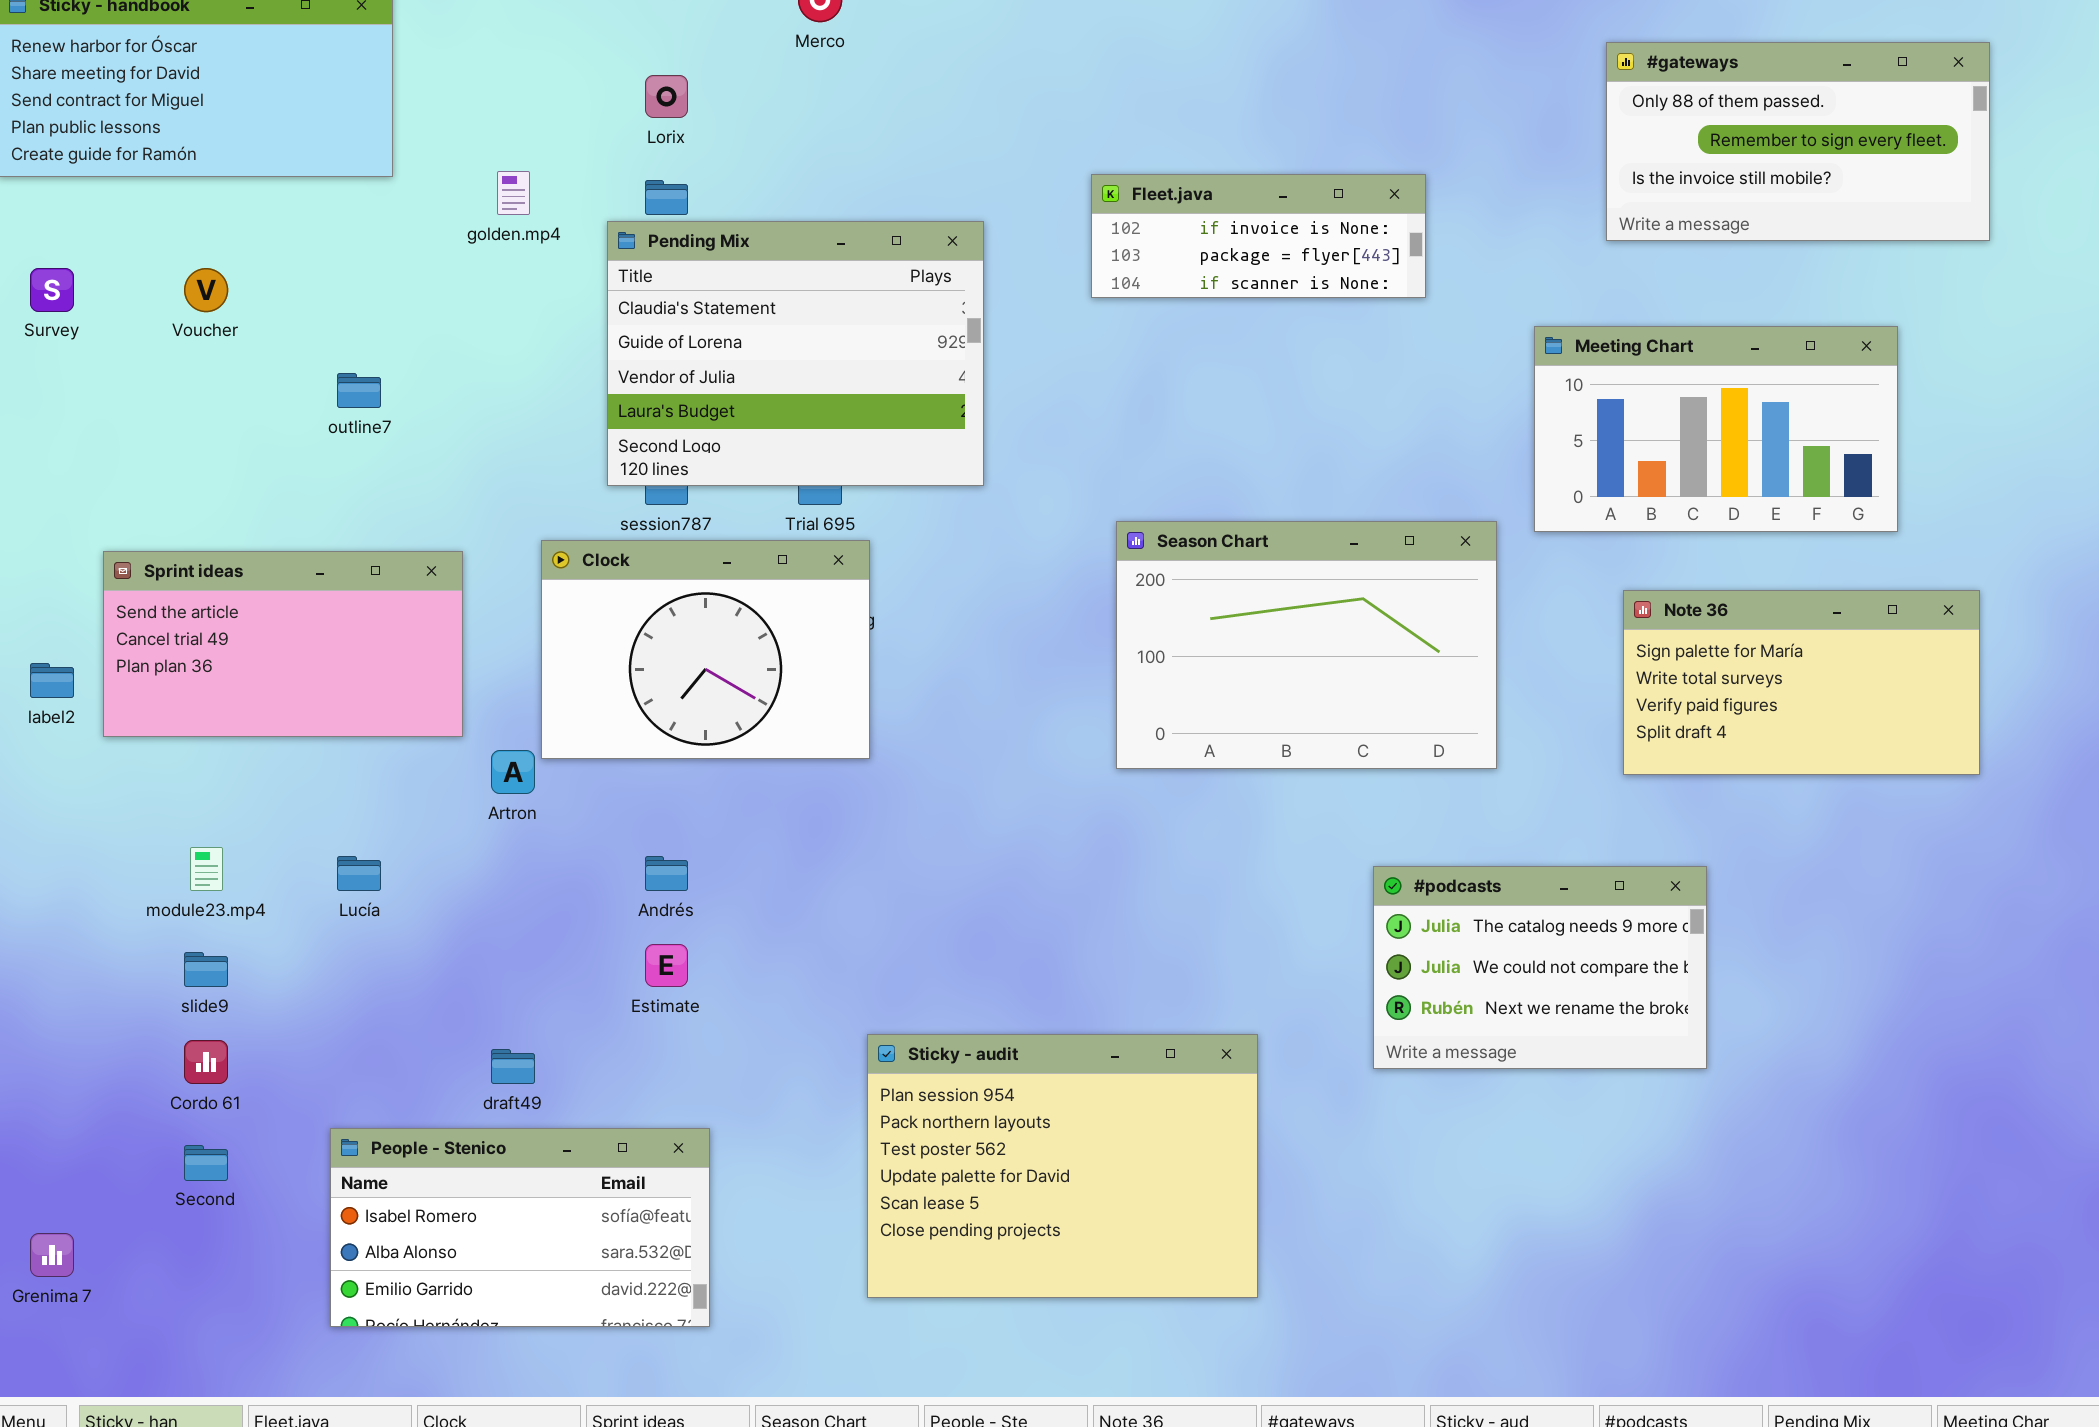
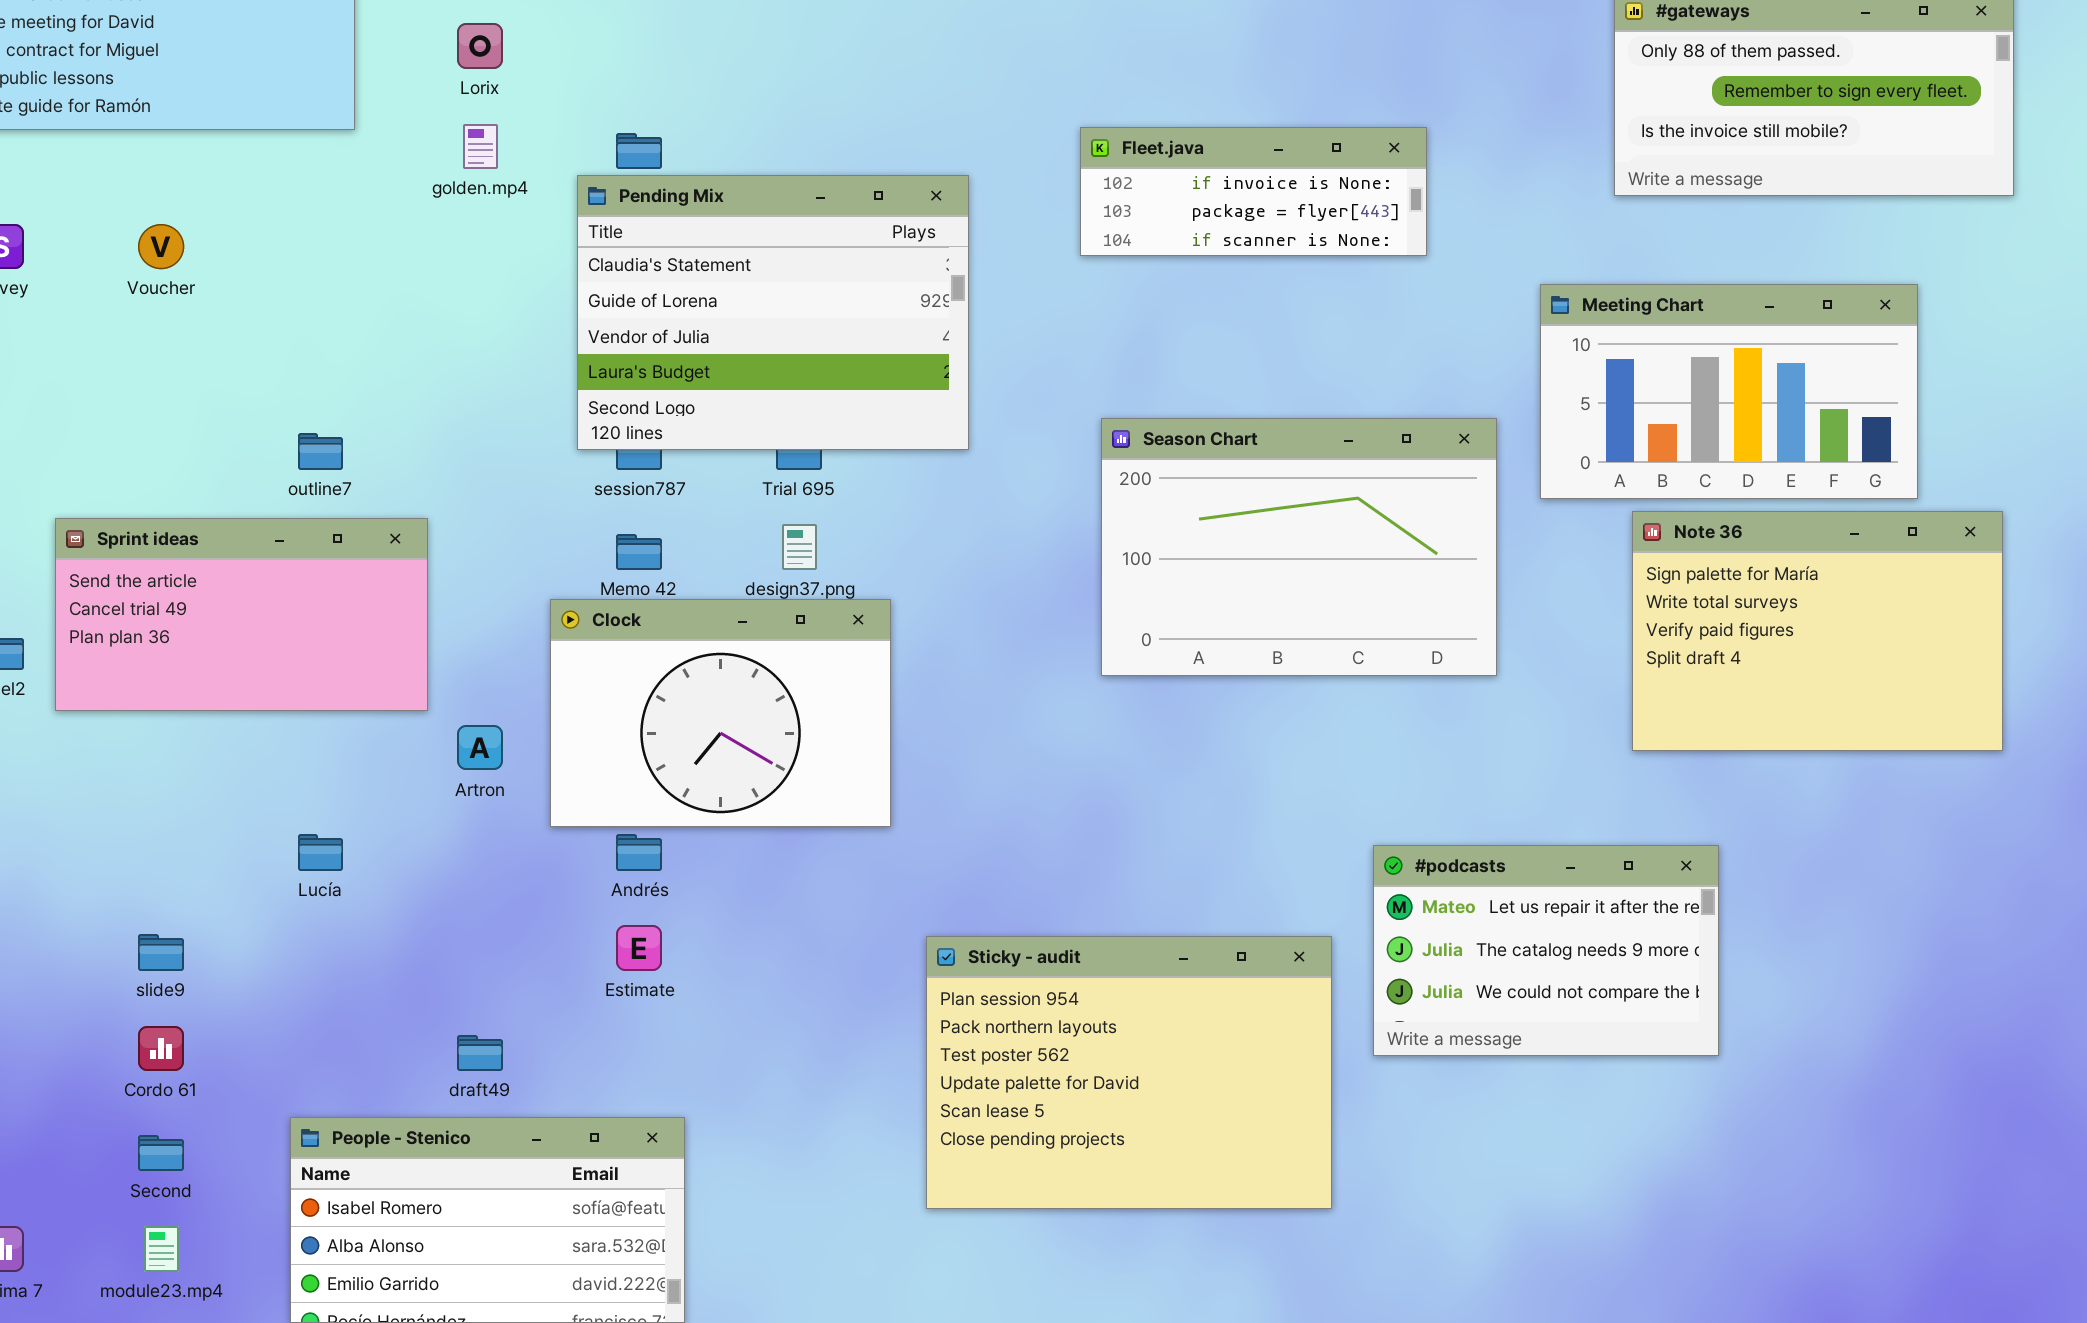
Lorix: [645,75,688,118] -> [457,23,503,69], moved
outline7: [337,373,381,408] -> [298,433,343,470], moved
Season Chart: [1116,521,1497,769] -> [1101,418,1497,676], moved
Clock: [541,540,870,759] -> [550,599,891,827], moved
Note 36: [1623,590,1980,775] -> [1632,511,2003,751], resized
module23.mp4: [190,847,223,891] -> [144,1226,179,1272], moved
#podcasts: [1373,866,1707,1069] -> [1373,845,1719,1056], scrolled up 1 row
Sticky - audit: [867,1034,1258,1298] -> [926,936,1332,1209], moved

